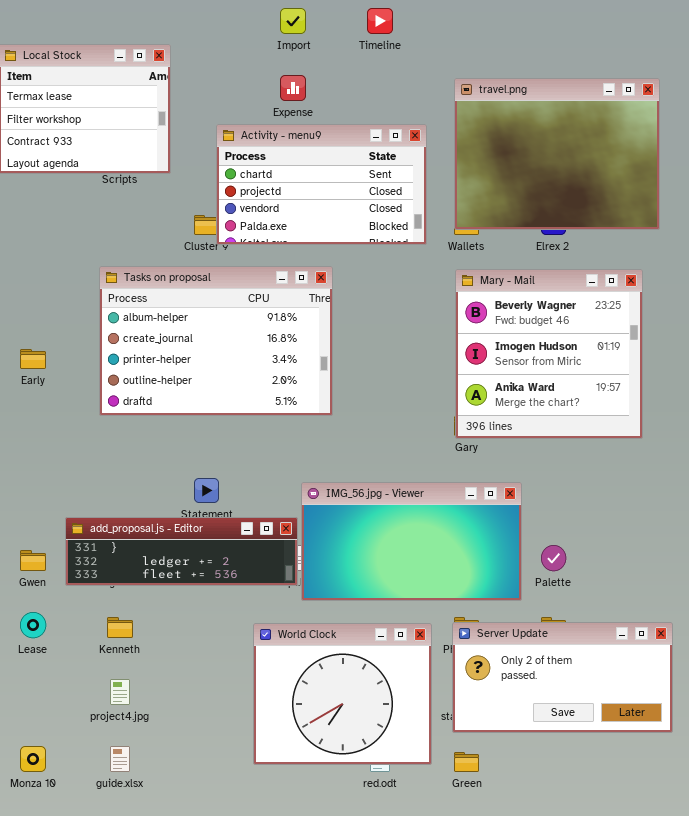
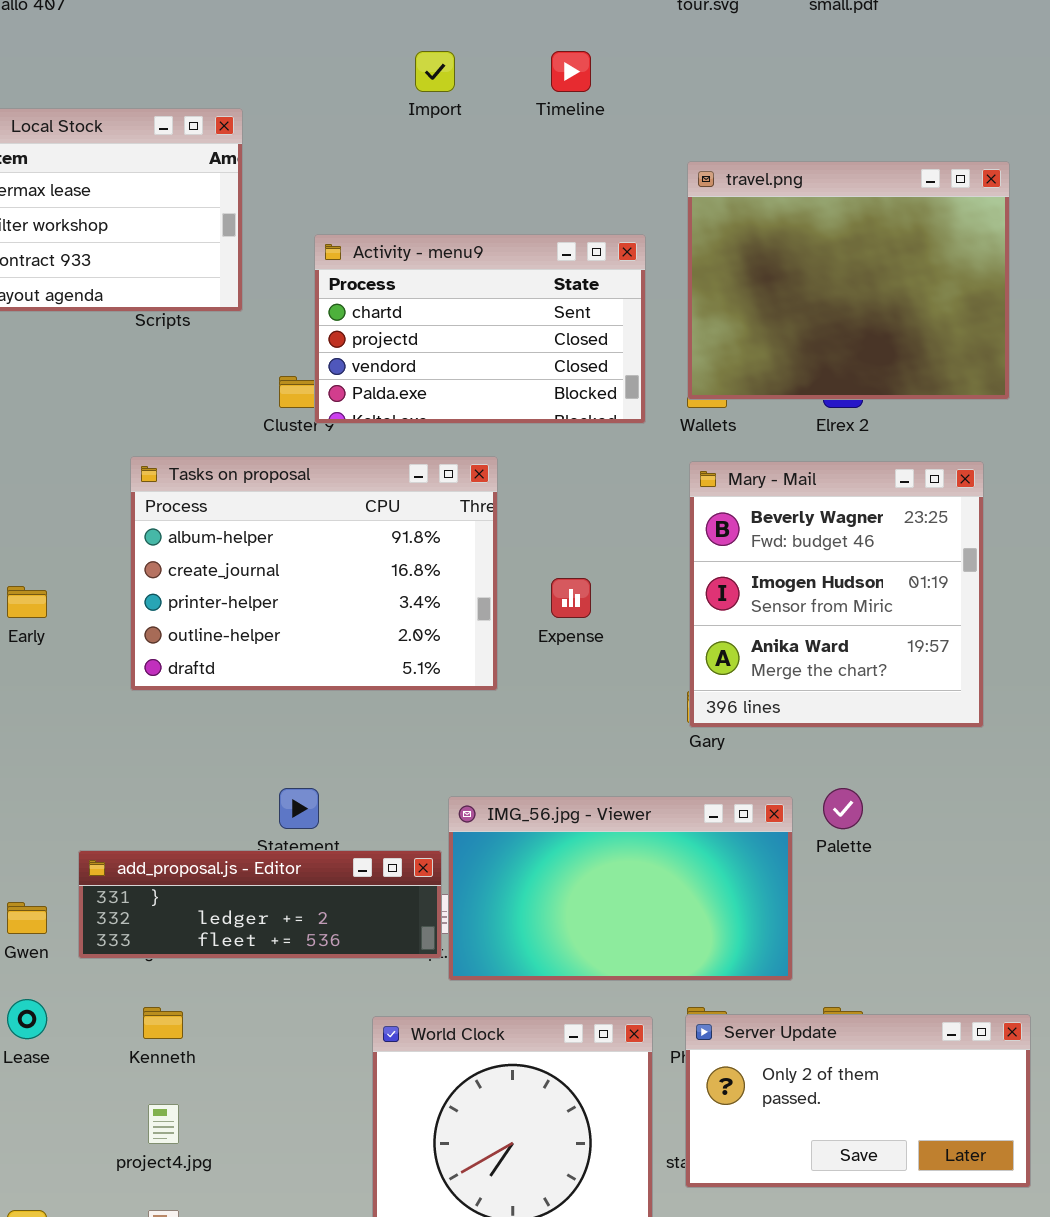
Expense: [280,75,306,101] -> [551,578,591,618], moved
Palette: [541,545,566,571] -> [823,788,863,829], moved

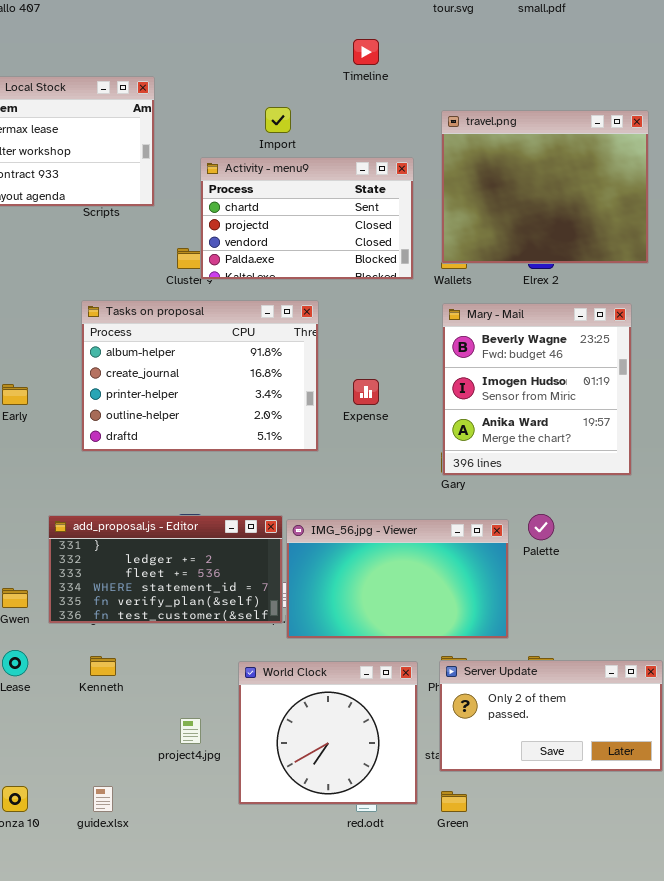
Import: [415,51,455,92] -> [265,107,291,133], moved
add_proposal.js - Editor: [78,850,442,959] -> [48,515,283,624], resized
project4.jpg: [148,1104,179,1144] -> [180,718,201,744], moved

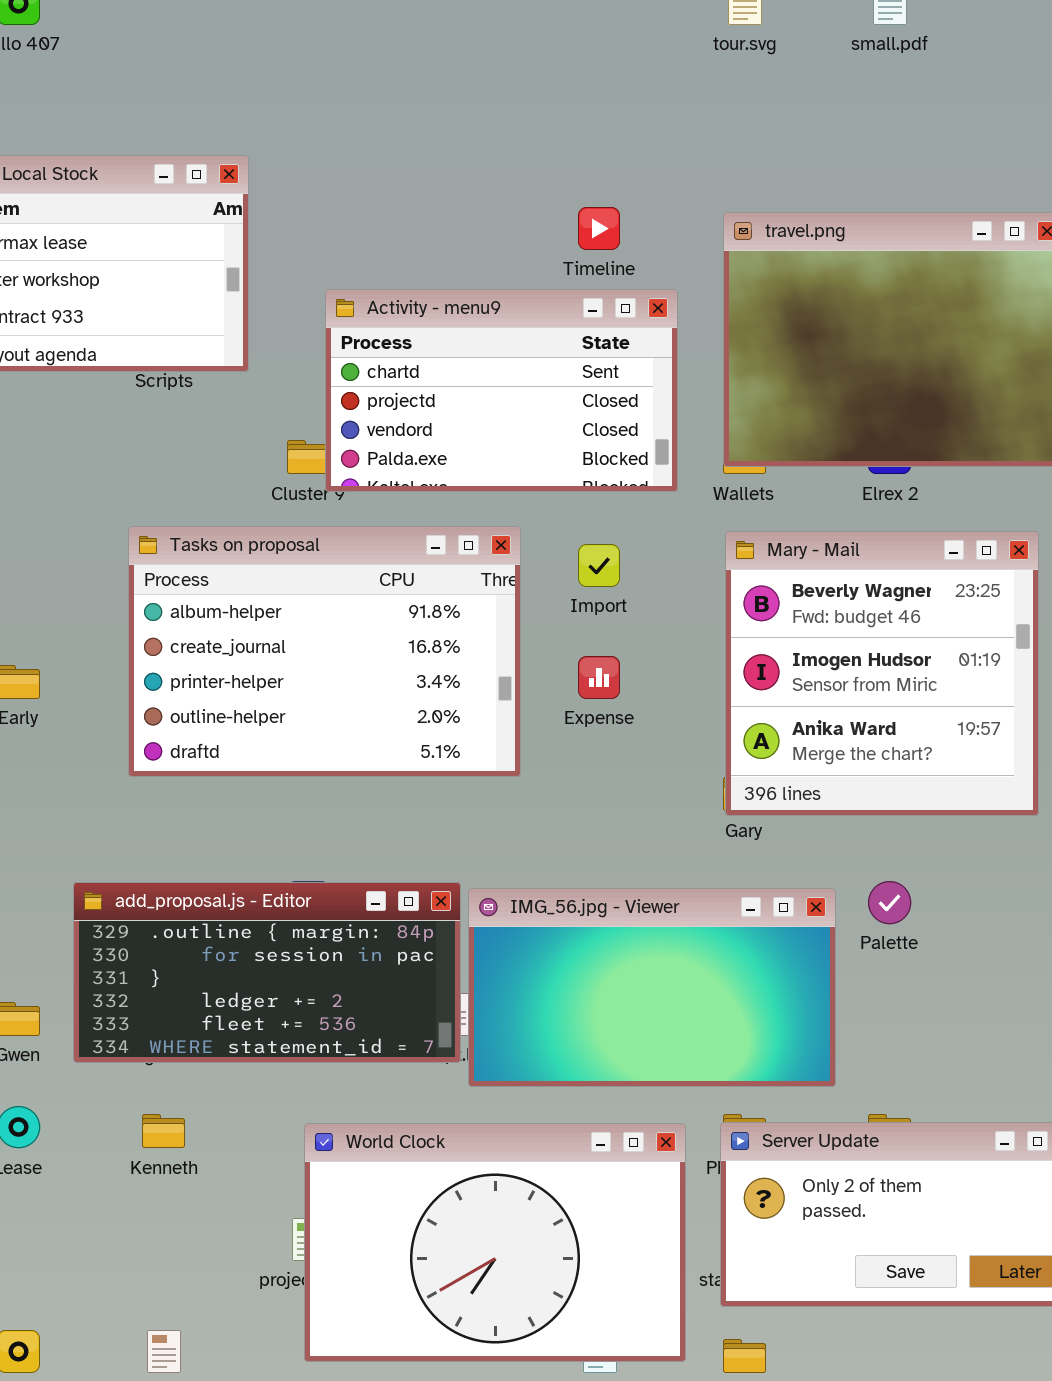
Timeline: [353,39,379,65] -> [578,207,620,250], moved
Import: [265,107,291,133] -> [578,544,620,587], moved
add_proposal.js - Editor: [48,515,283,624] -> [73,882,461,1063], scrolled up 2 rows
World Clock: [238,661,418,805] -> [304,1123,686,1362], resized

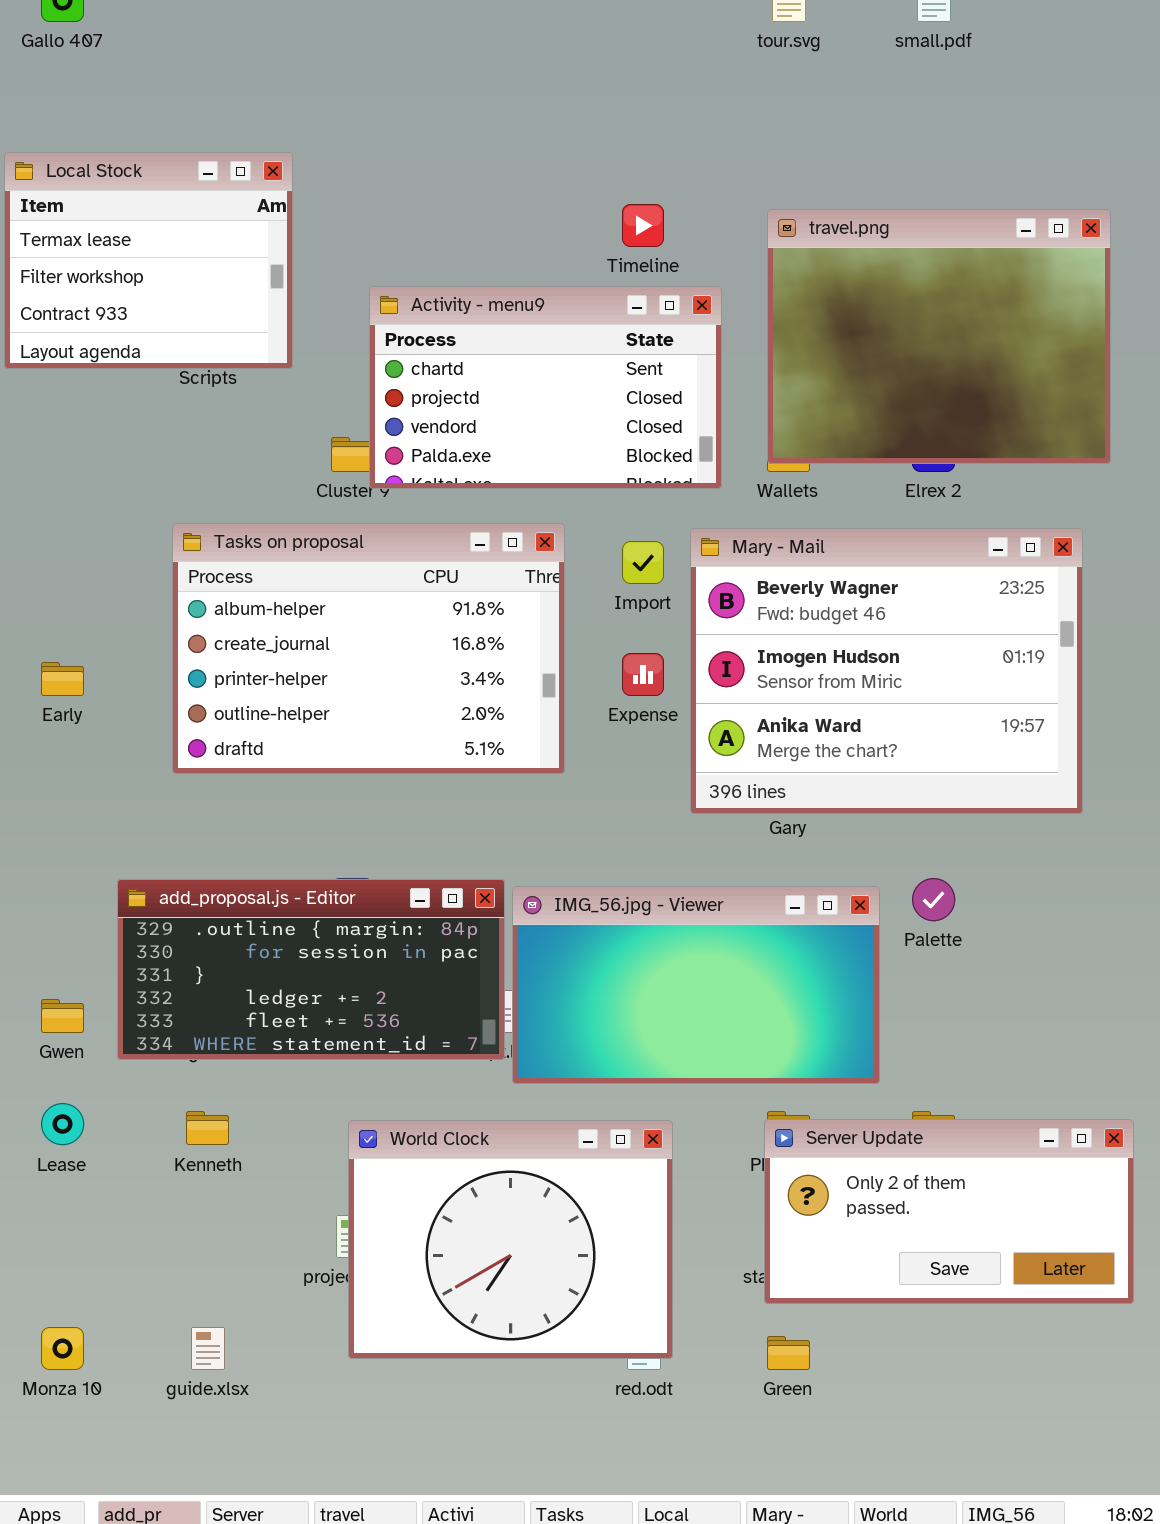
Mary - Mail: [725,531,1039,816] -> [690,528,1083,814], resized
World Clock: [304,1123,686,1362] -> [348,1120,673,1359], resized

